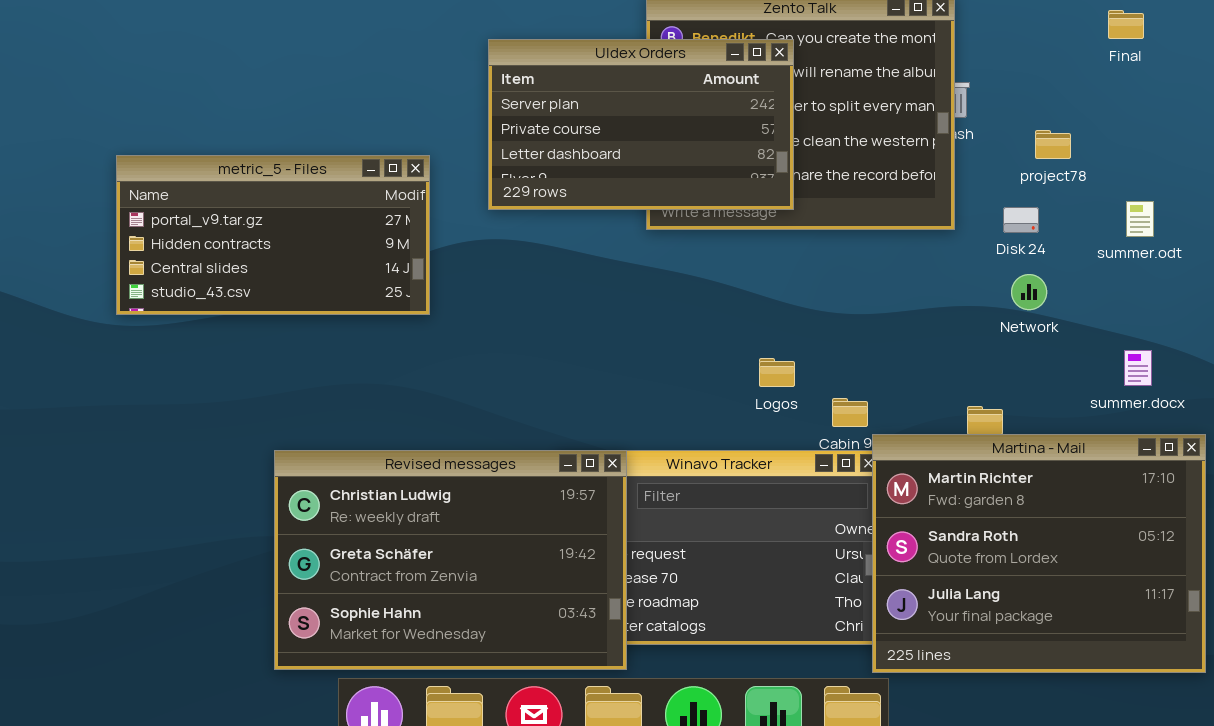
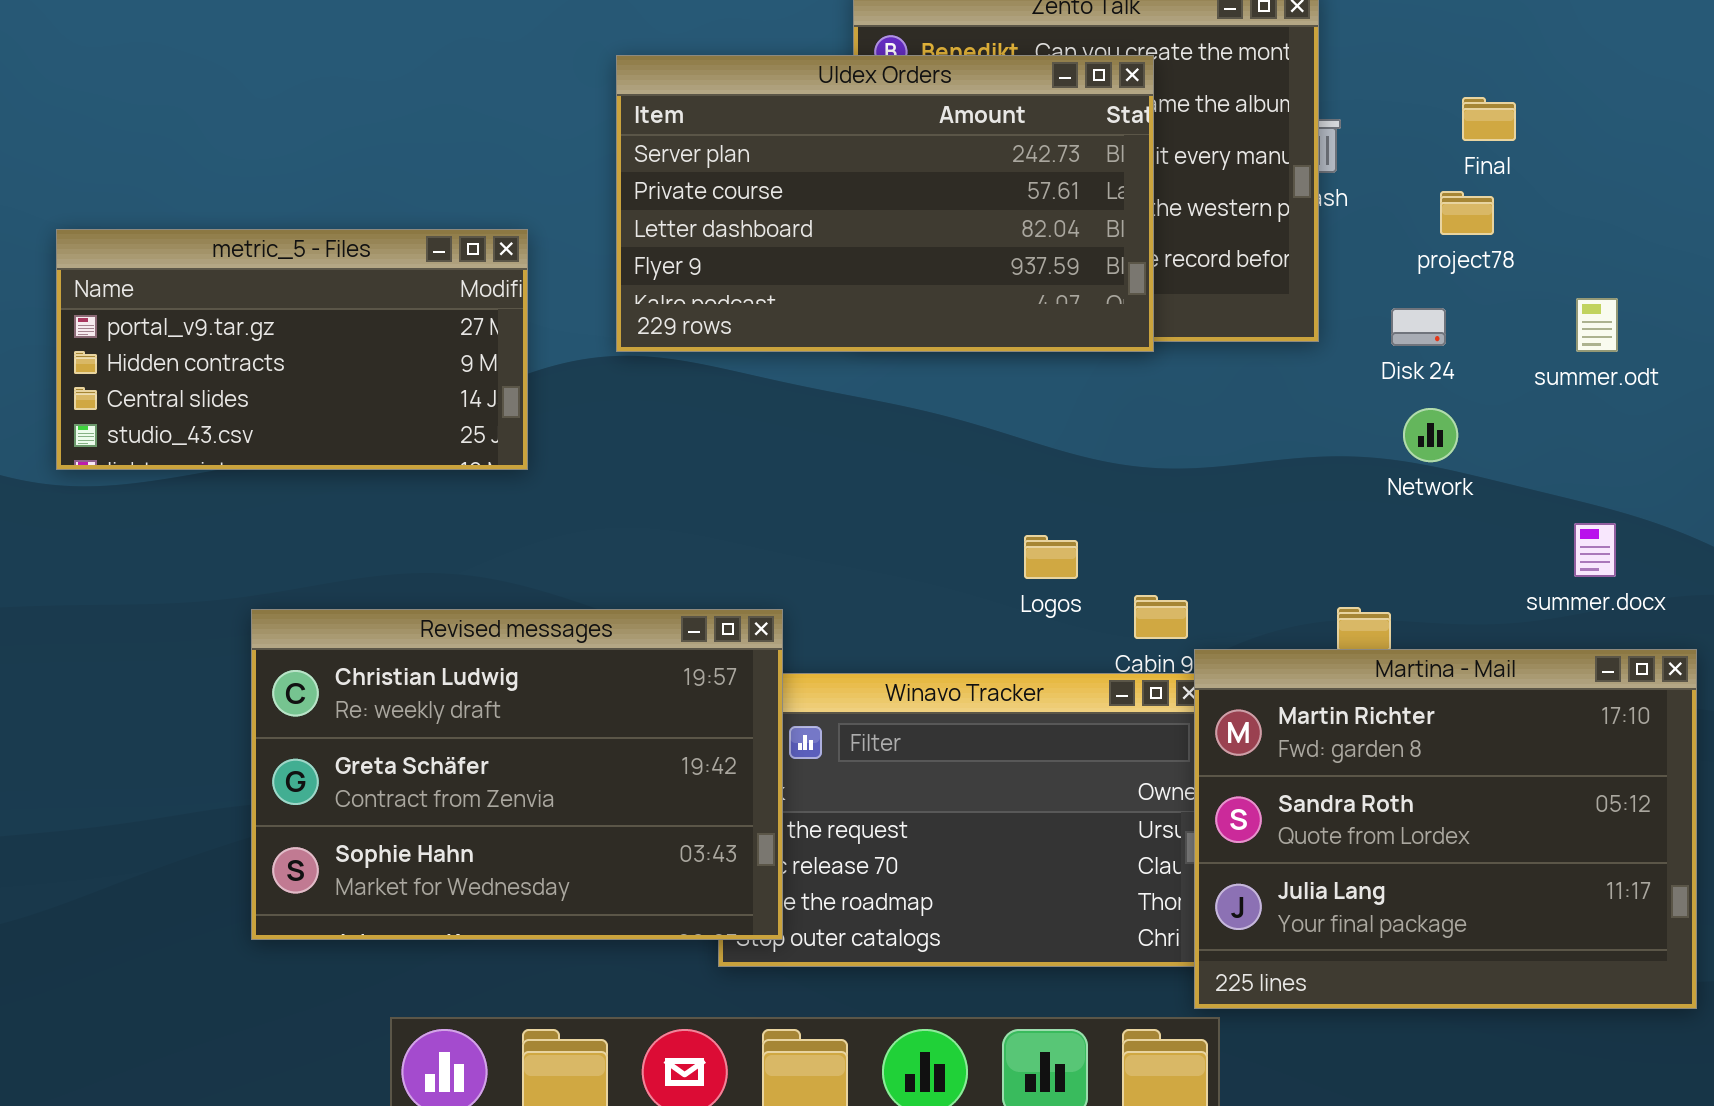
Final: [1108,10,1144,39] -> [1462,97,1516,141], moved
Uldex Orders: [488,39,794,210] -> [616,55,1154,352], resized
Revised messages: [274,450,627,670] -> [251,609,783,940], moved

